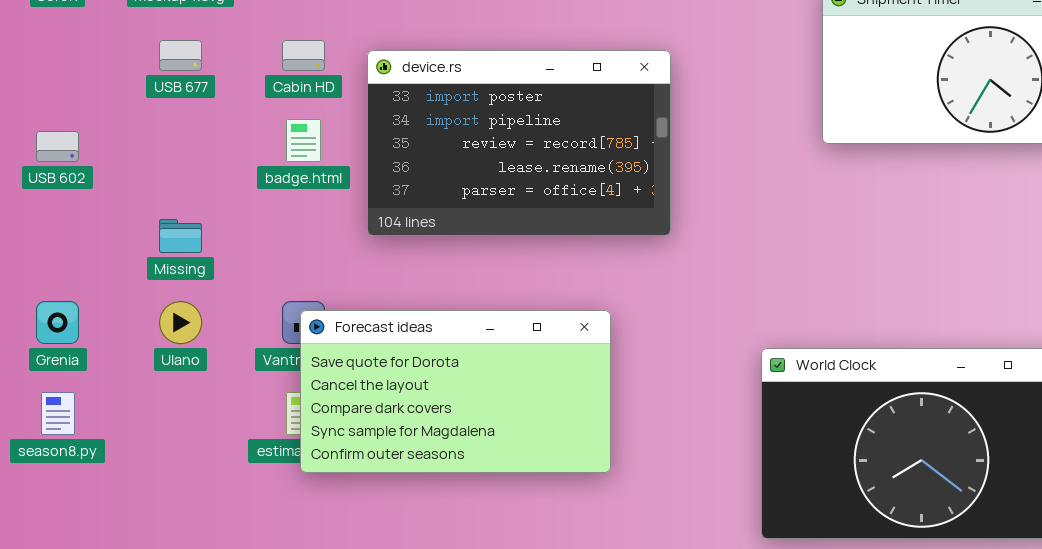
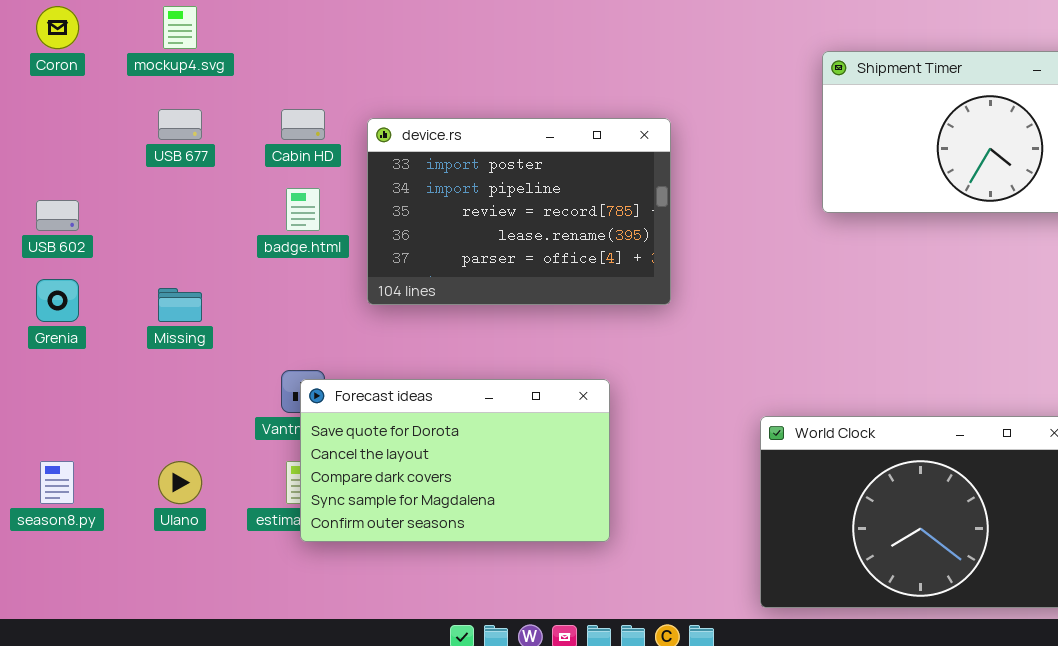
Grenia: [36,301,79,344] -> [36,279,79,322], moved
Ulano: [159,301,202,344] -> [158,461,202,504], moved

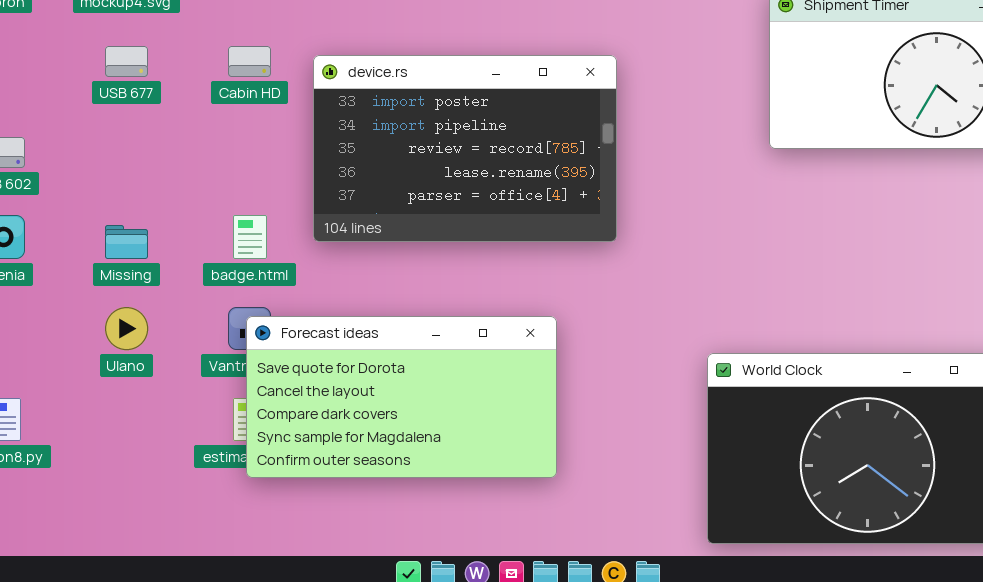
badge.html: [286,188,320,231] -> [233,215,267,259], moved
Ulano: [158,461,202,504] -> [105,307,148,350], moved

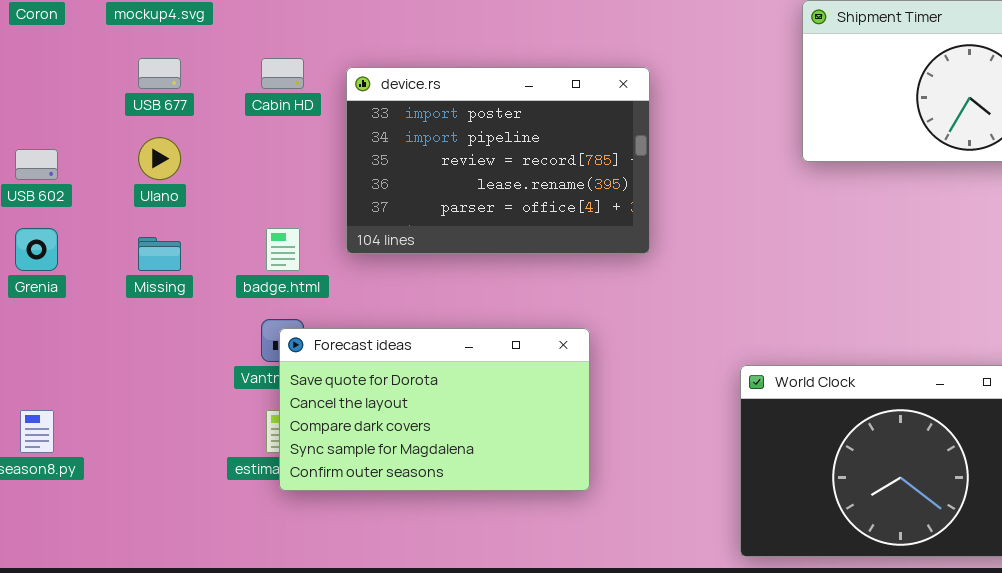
Ulano: [105,307,148,350] -> [138,137,181,180], moved

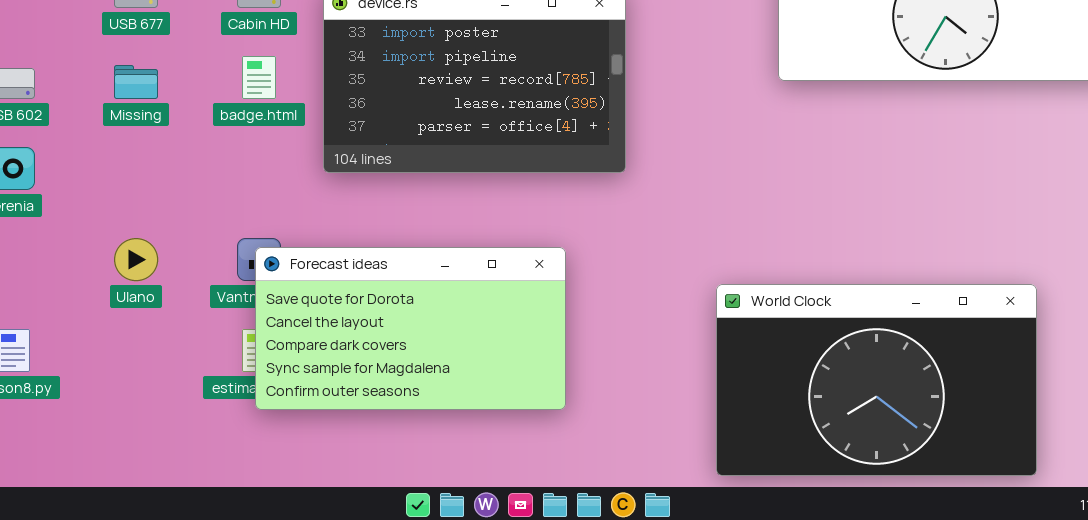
Ulano: [138,137,181,180] -> [114,238,158,281], moved
badge.html: [266,228,300,271] -> [242,56,276,99], moved
Missing: [138,237,181,271] -> [114,65,158,99], moved

